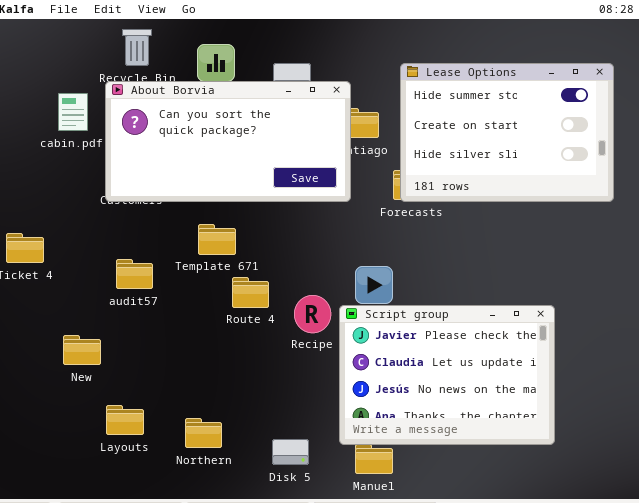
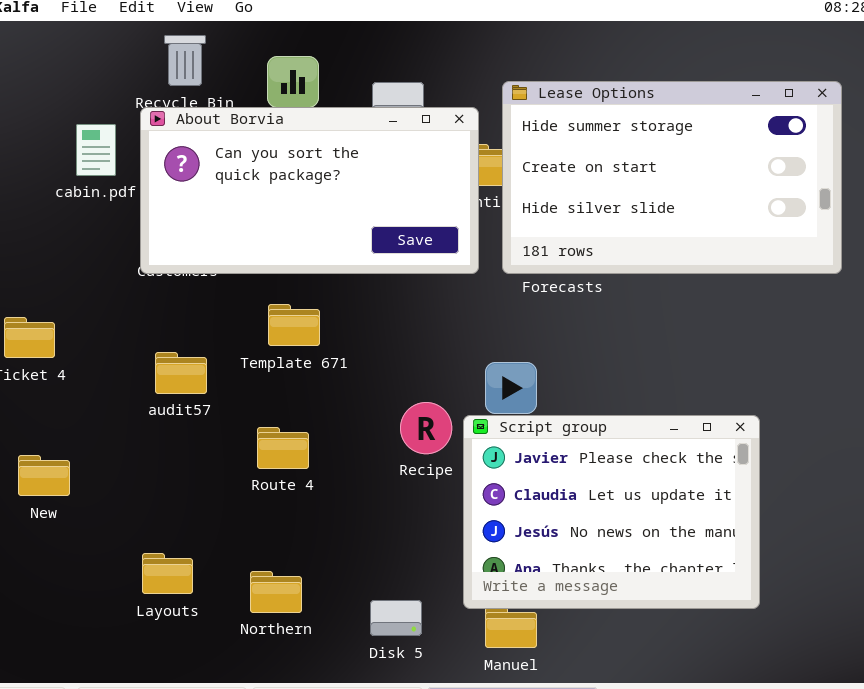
Lease Options: [400,63,614,202] -> [502,81,842,274], resized
Route 4: [232,277,269,308] -> [257,427,309,469], moved
New: [63,335,101,365] -> [18,455,70,496], moved

